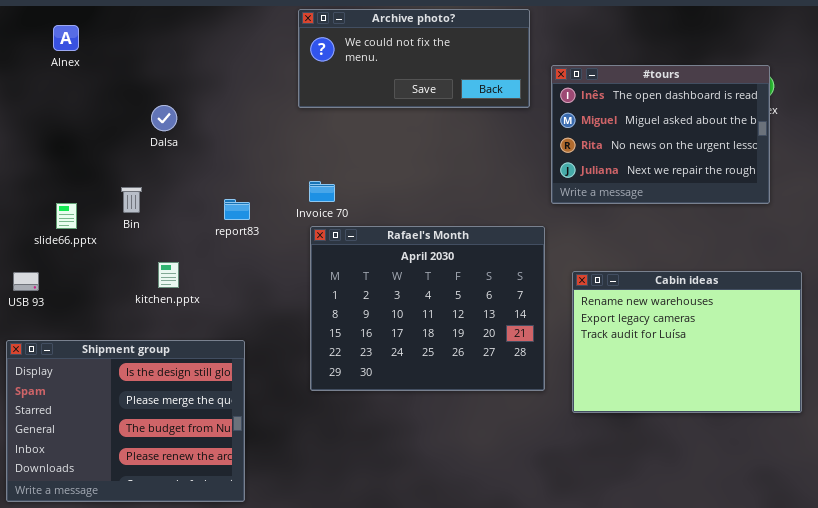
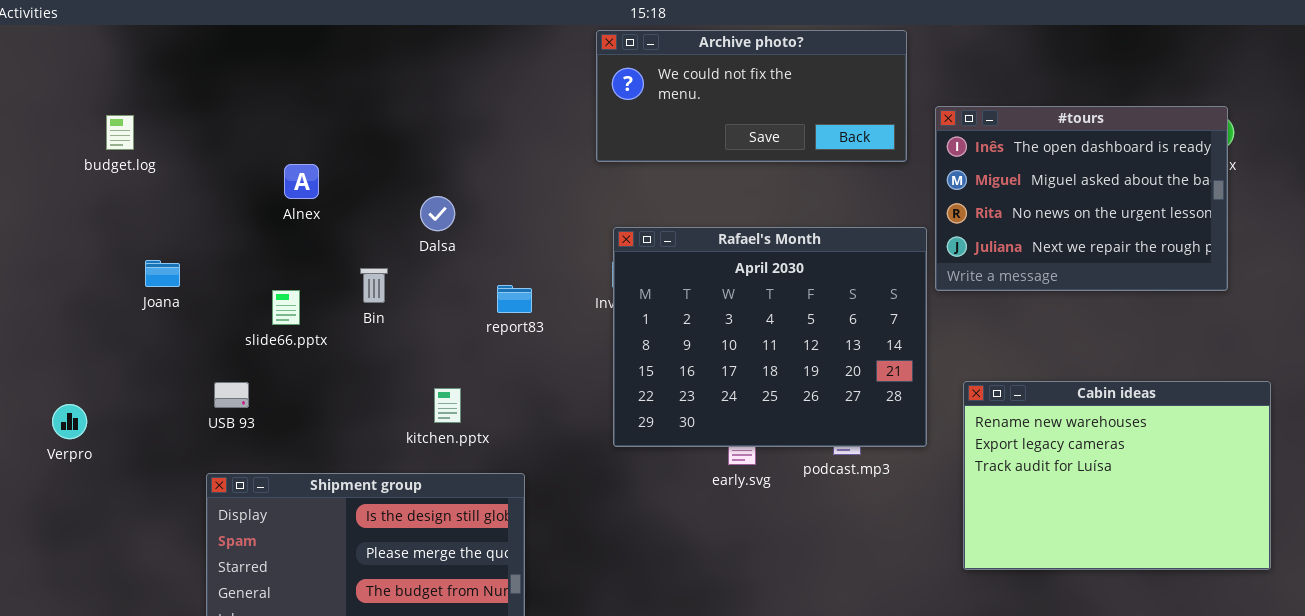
Alnex: [53,25,79,51] -> [284,164,319,199], moved
Dalsa: [151,105,177,131] -> [420,196,455,231], moved
Rafael's Month: [310,226,545,391] -> [613,227,927,447], moved
kitchen.pptx: [158,262,179,288] -> [434,388,461,423], moved

